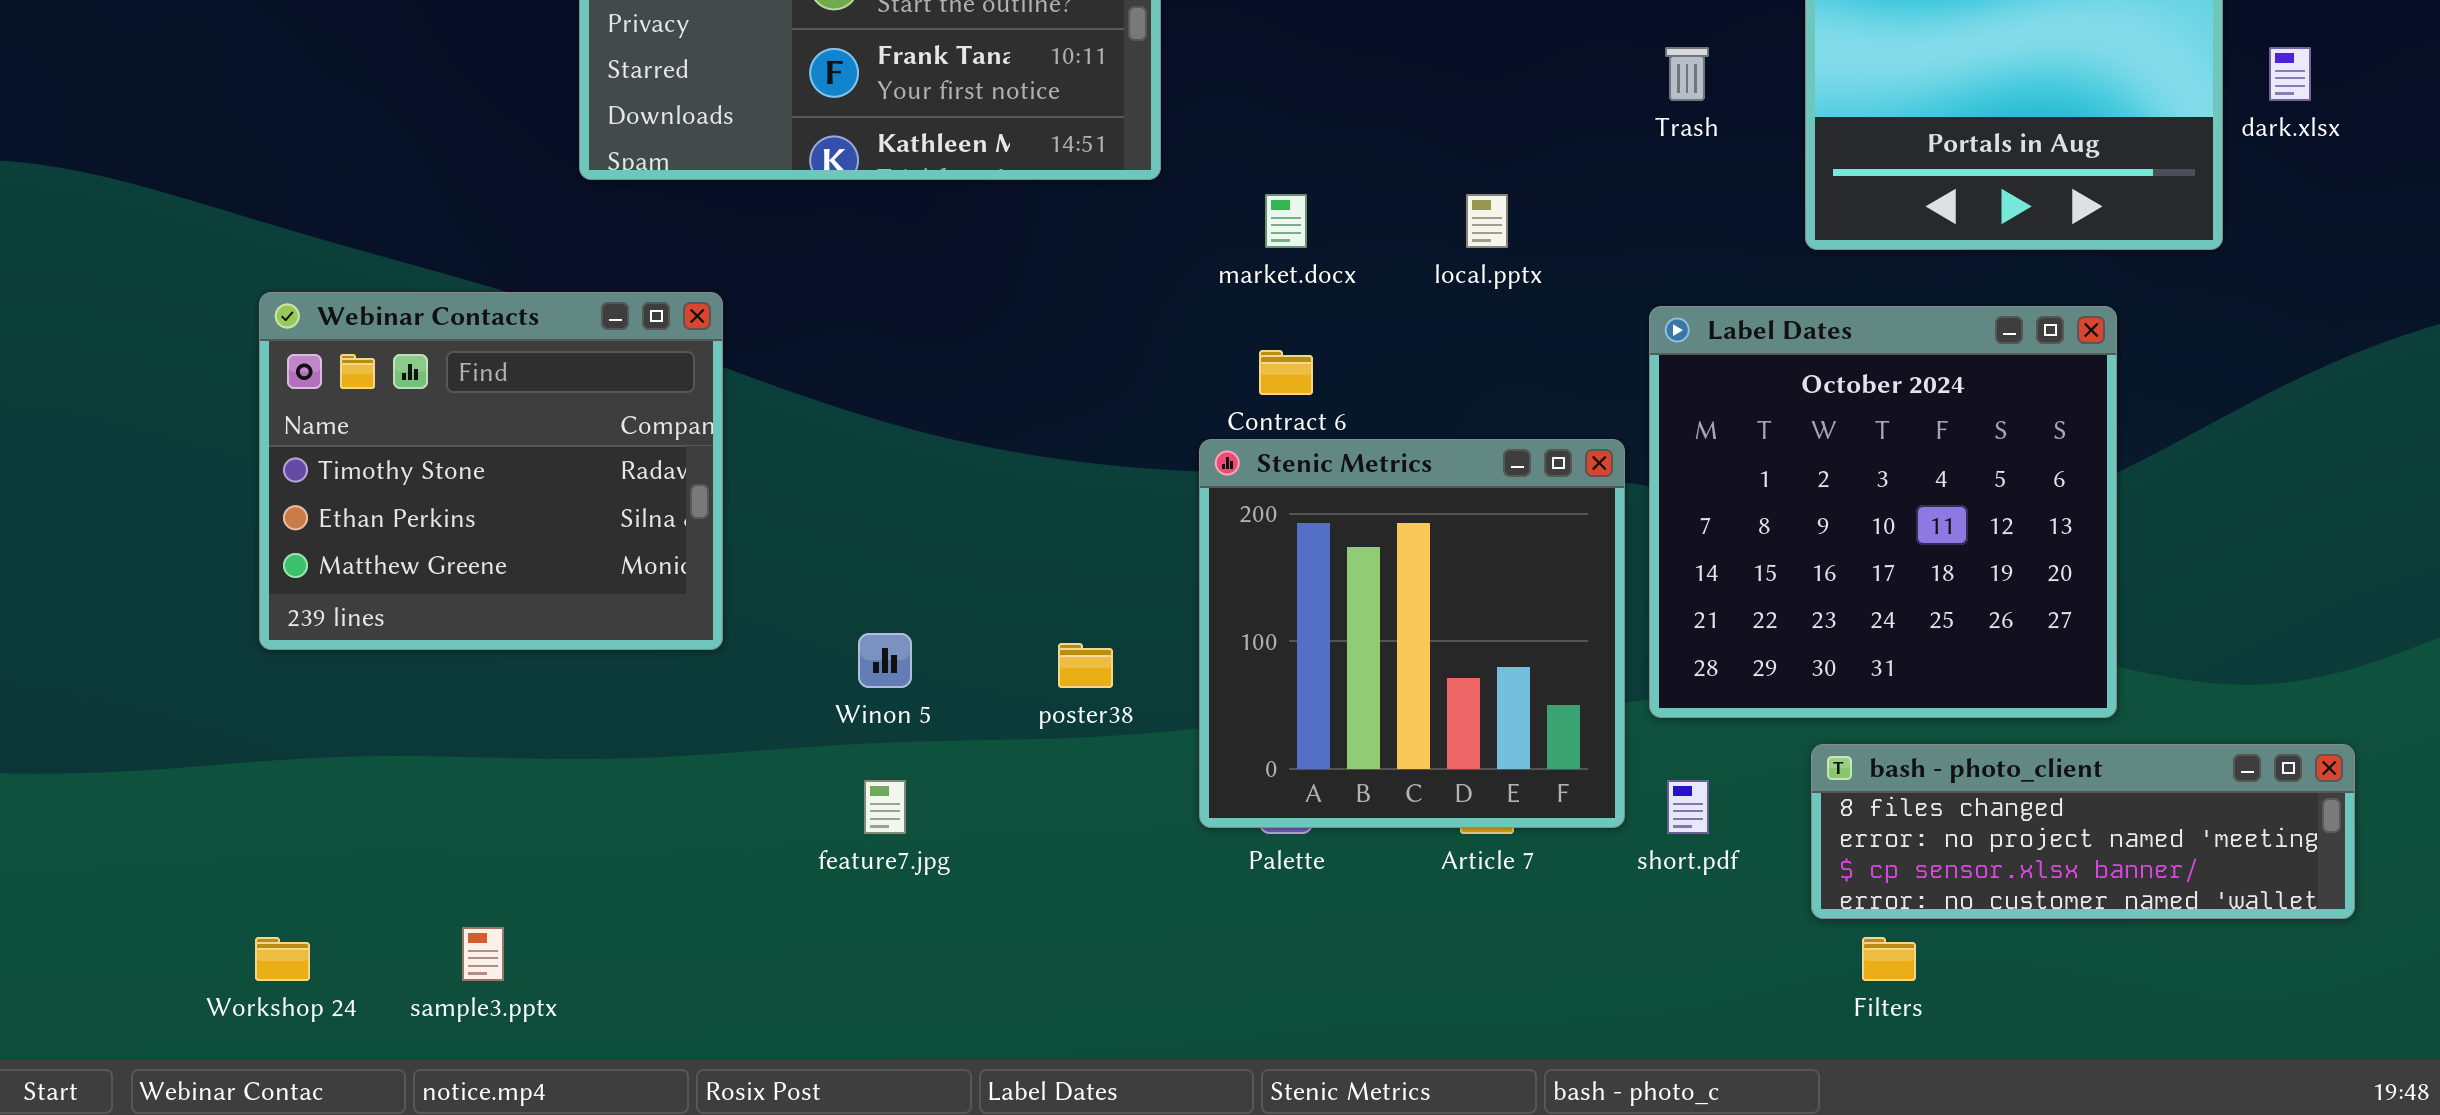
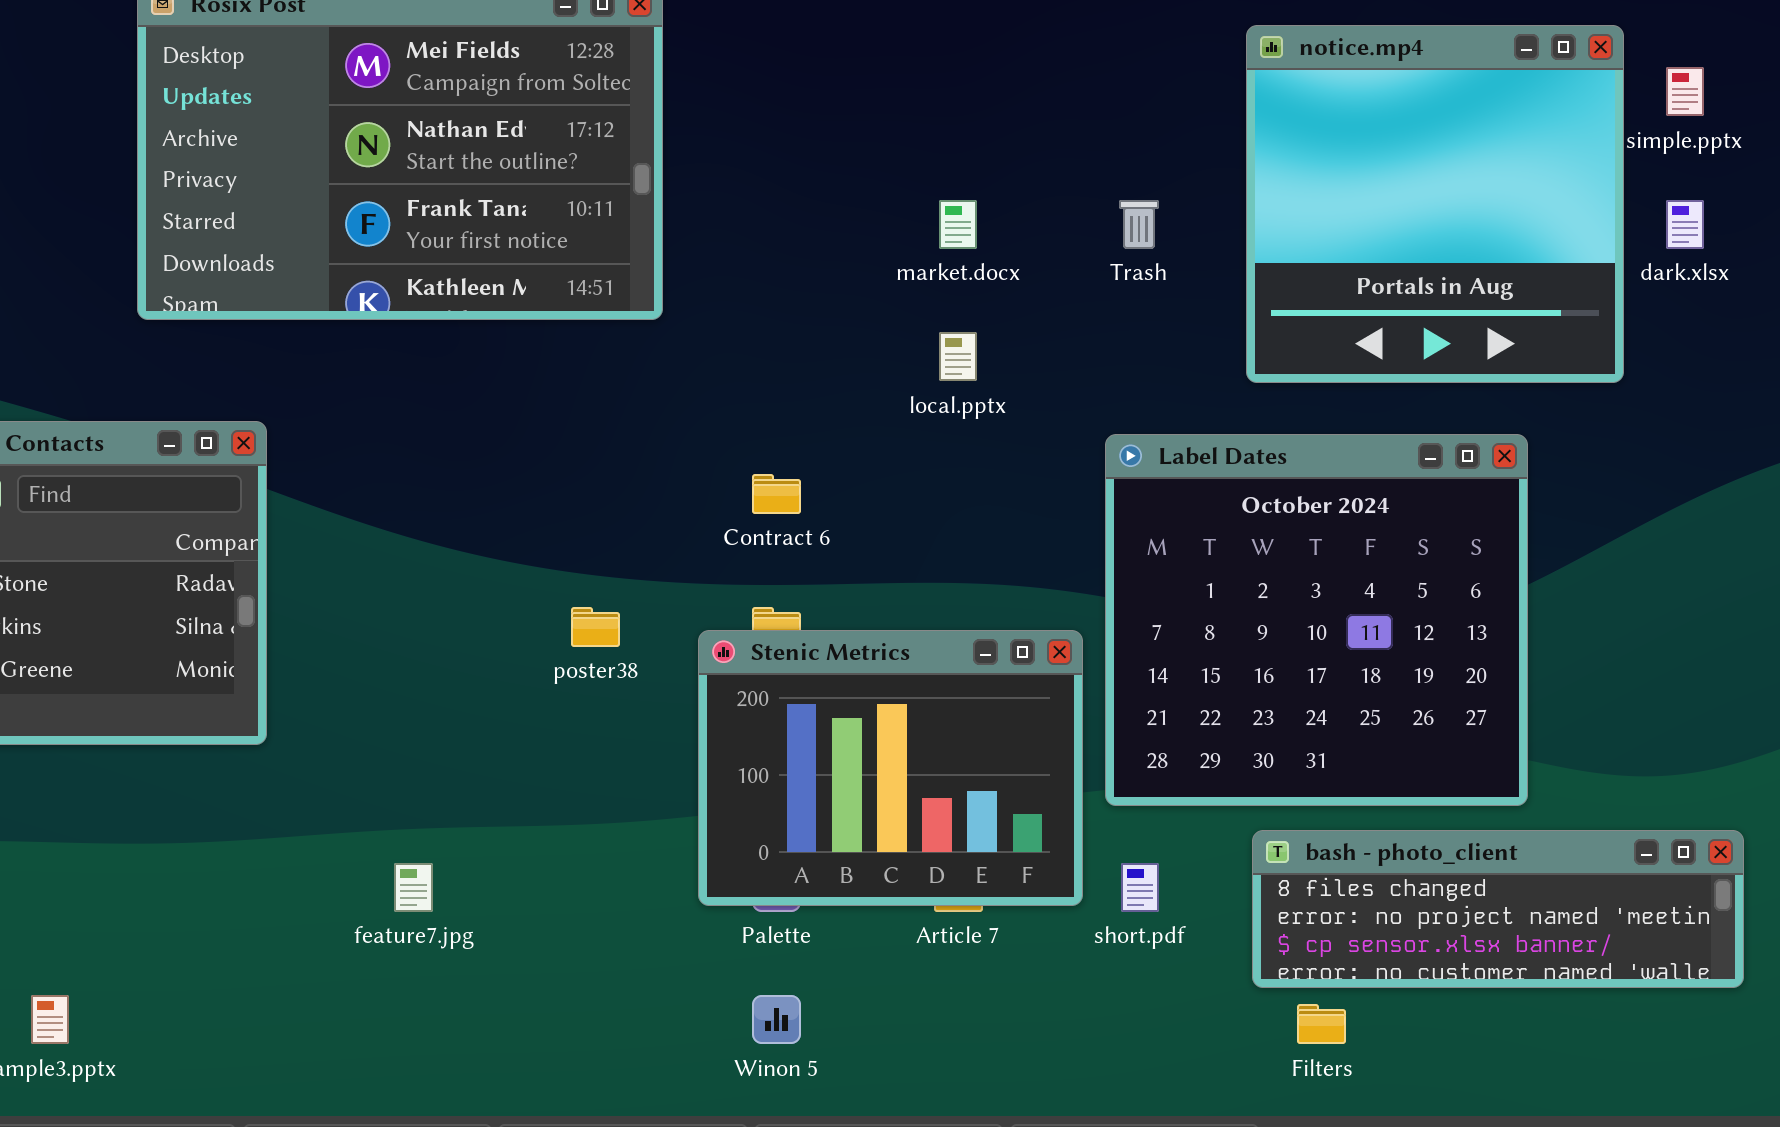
market.docx: [1265,194,1307,248] -> [939,200,977,249], moved
Stenic Metrics: [1199,439,1625,828] -> [698,630,1083,906], resized
Winon 5: [858,633,912,688] -> [752,995,801,1044], moved
poster38: [1058,643,1113,688] -> [571,607,620,647], moved

